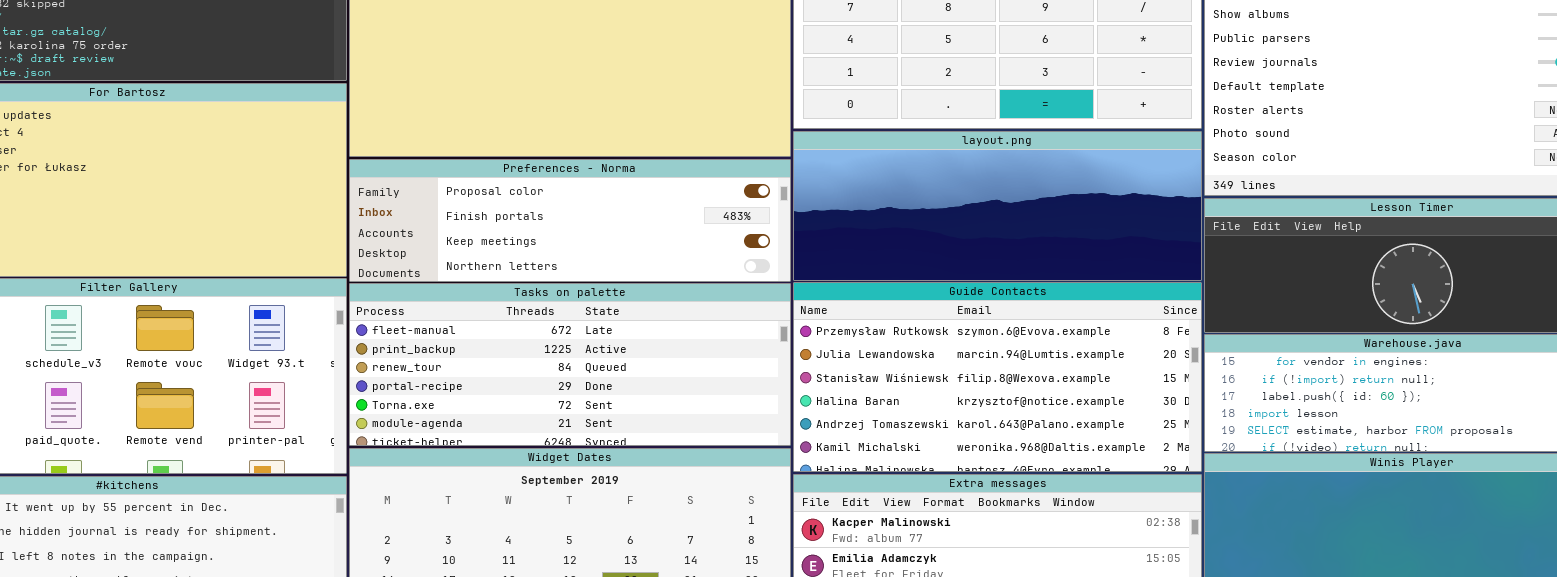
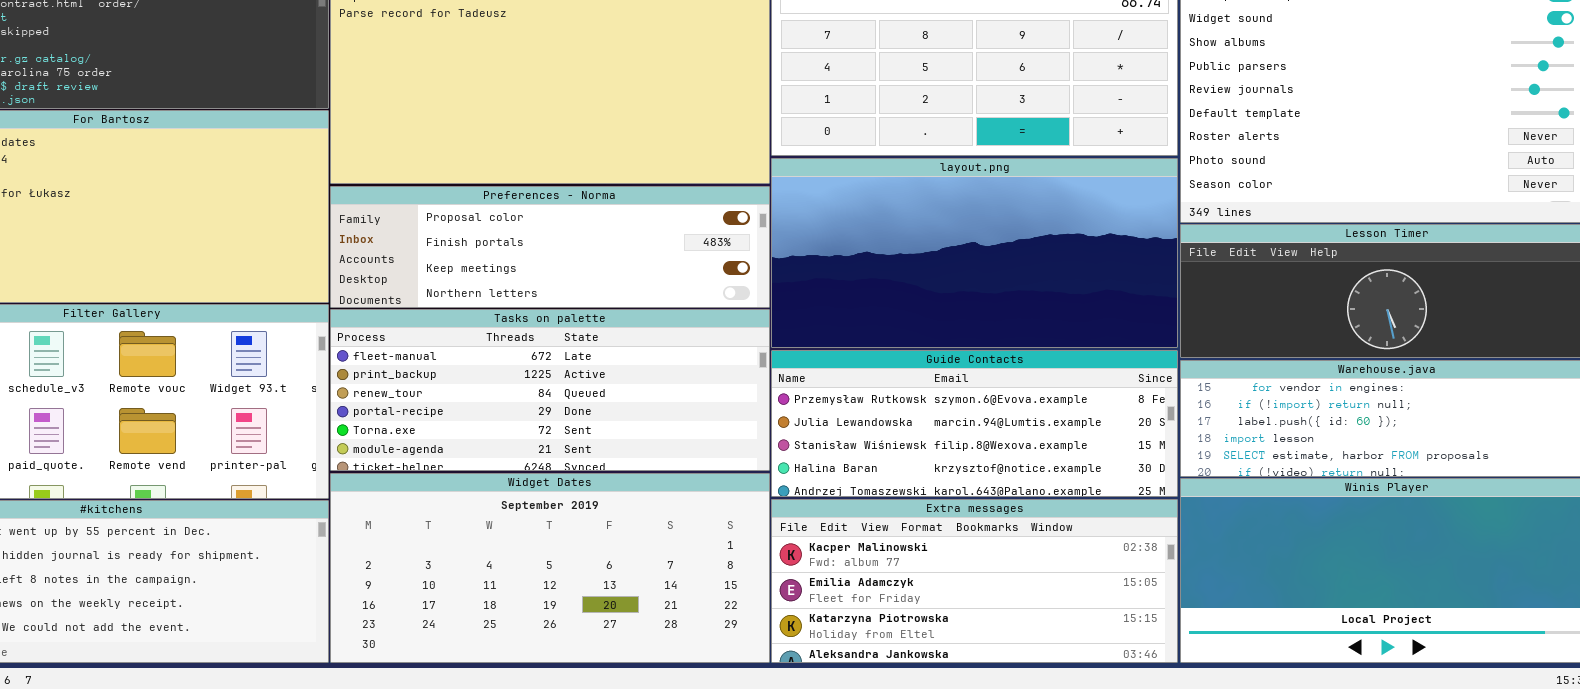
layout.png: [793,131,1202,281] -> [771,158,1178,348], resized
Guide Contacts: [793,282,1202,472] -> [771,350,1178,497], resized

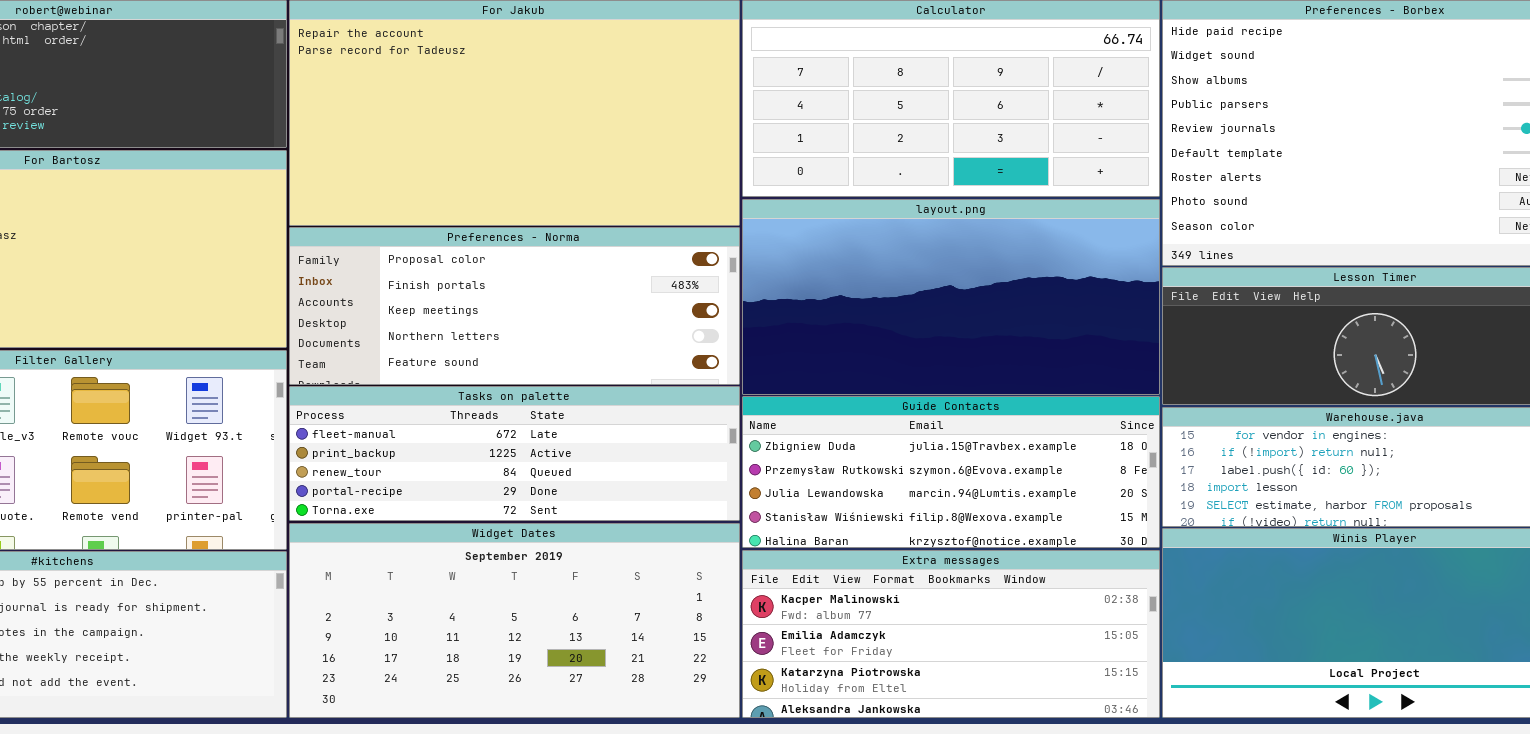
Preferences - Norma: [330,186,770,308] -> [289,227,740,385], resized
Tasks on palette: [330,309,770,471] -> [289,386,740,521], resized
Guide Contacts: [771,350,1178,497] -> [742,396,1160,548], scrolled up 1 row

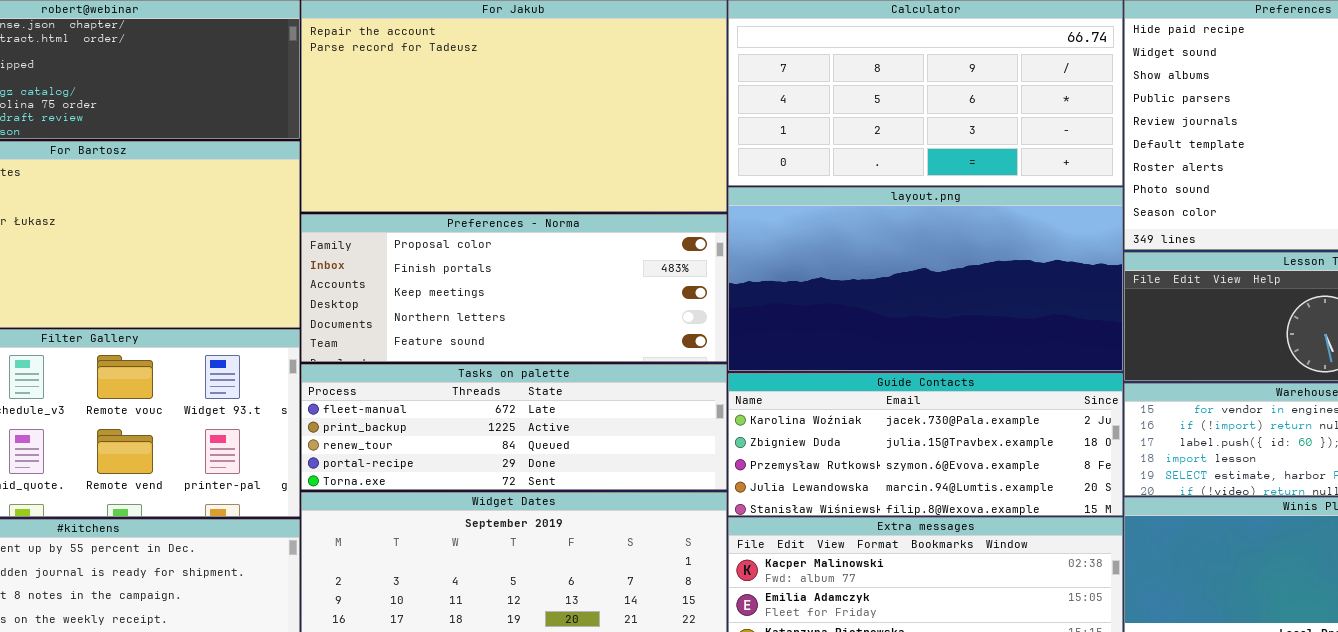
Guide Contacts: [742,396,1160,548] -> [728,373,1123,516], scrolled up 1 row

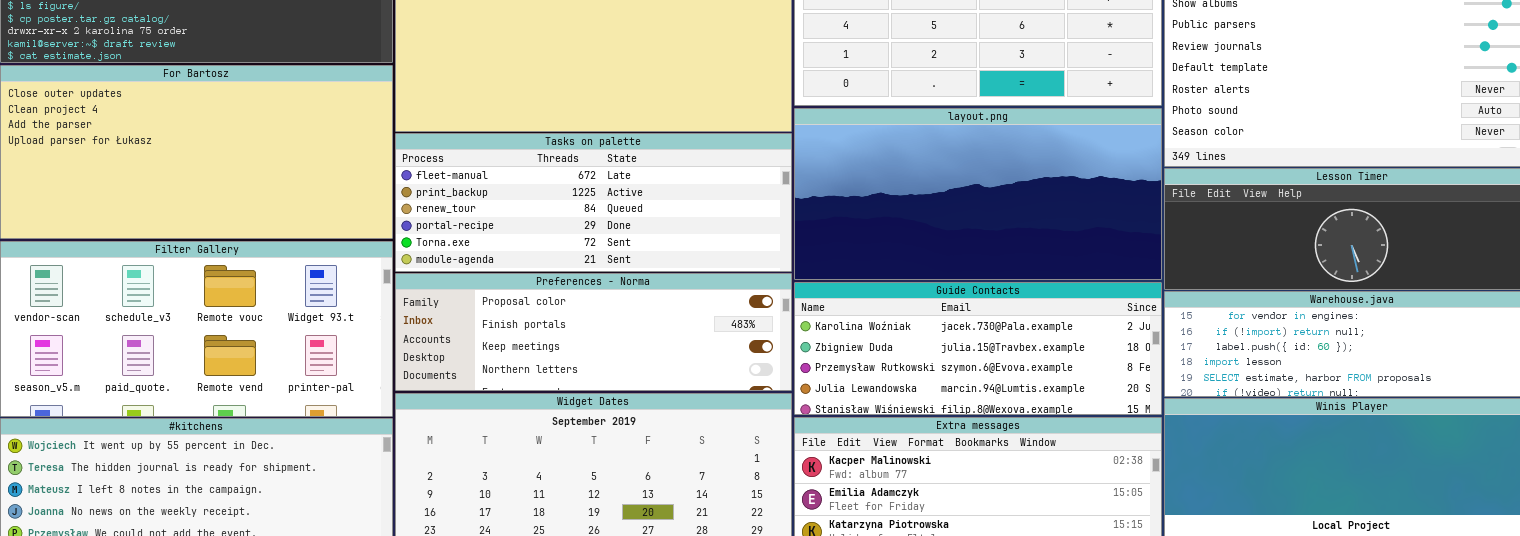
Preferences - Norma: [301,214,727,362] -> [395,273,792,391], moved, resized
Tasks on palette: [301,364,727,490] -> [395,133,792,272], moved, resized

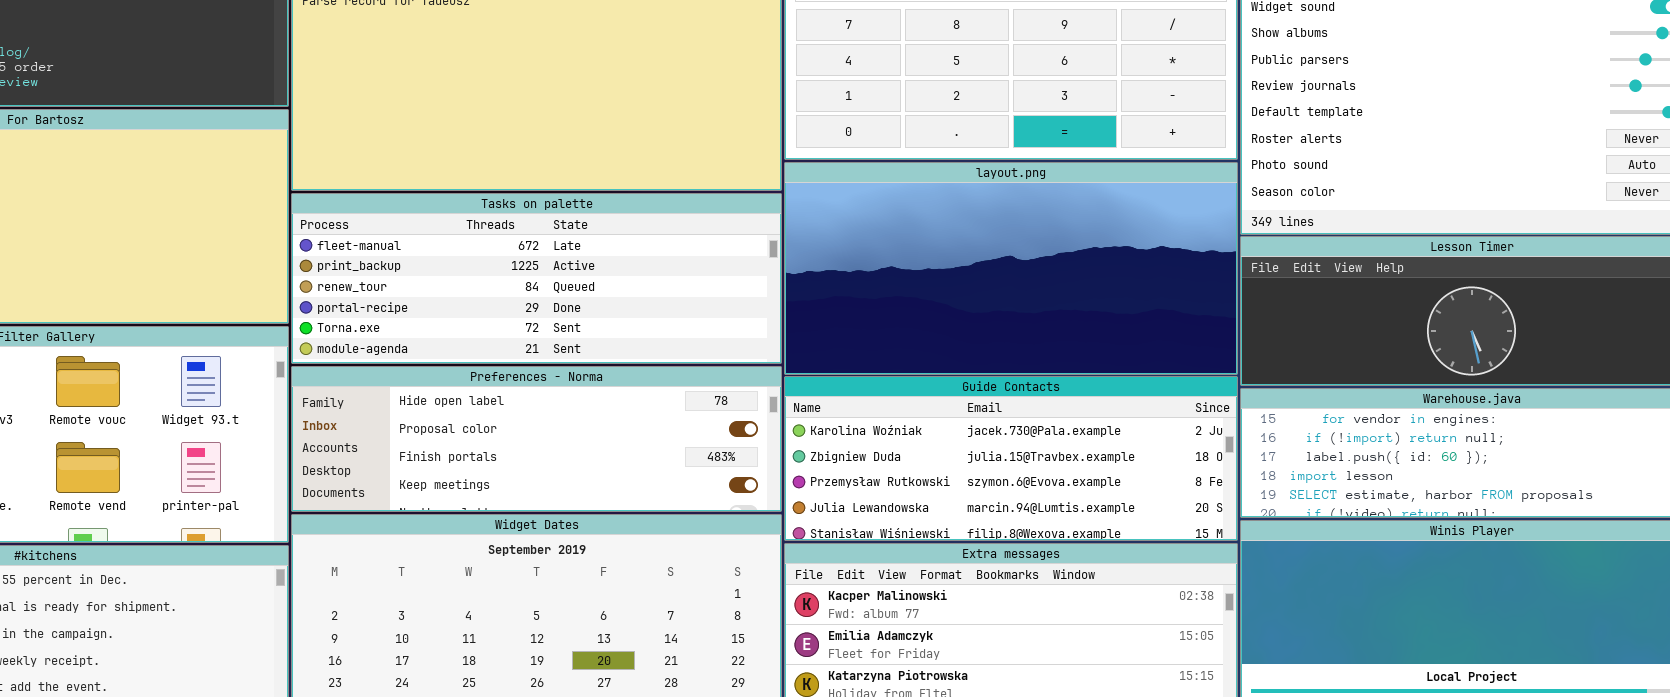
Preferences - Norma: [395,273,792,391] -> [291,366,782,512], scrolled up 1 row

